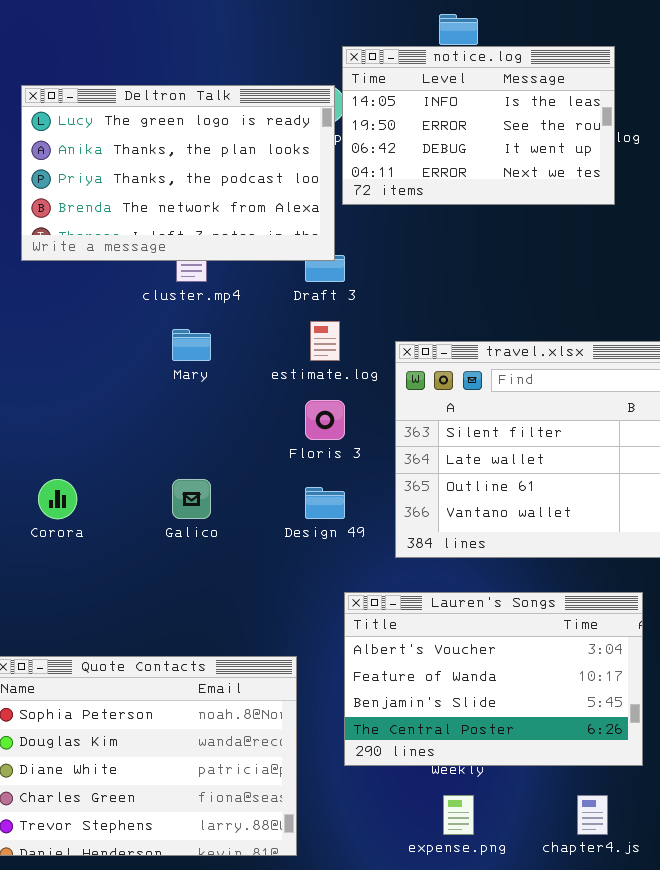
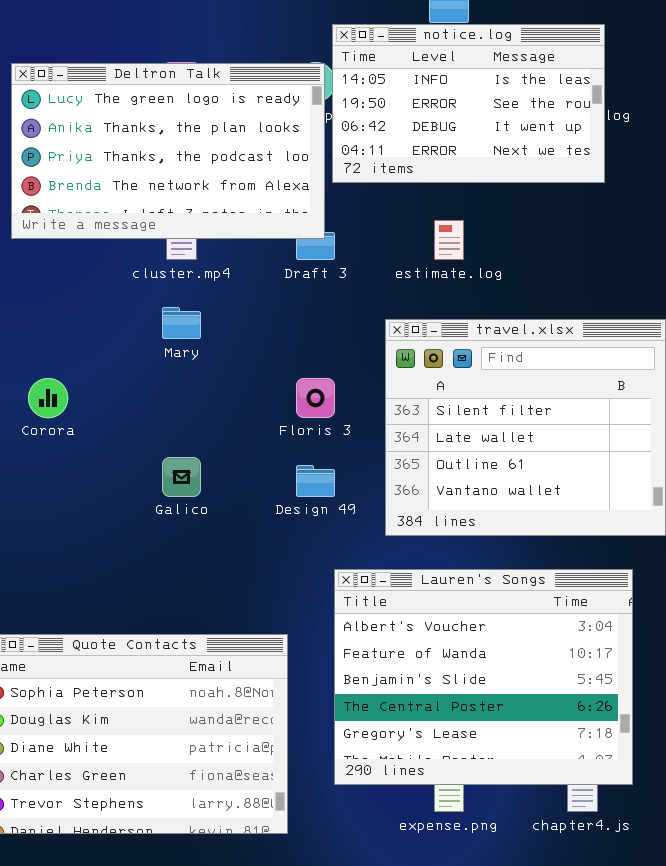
estimate.log: [310,321,340,361] -> [434,220,464,260], moved
Corora: [38,479,77,519] -> [28,378,68,418], moved
Lauren's Songs: [344,592,643,766] -> [334,569,633,785], resized

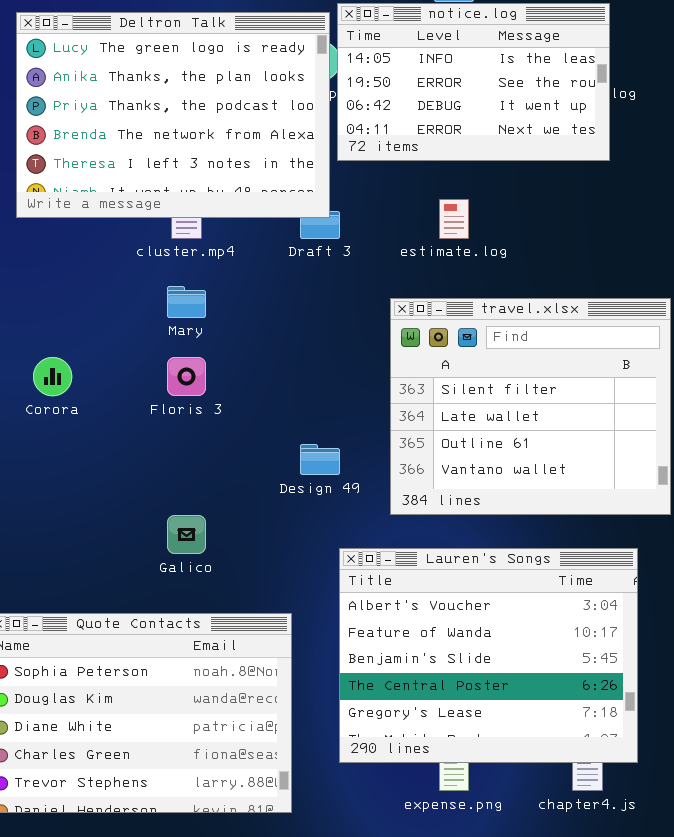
Deltron Talk: [11,63,325,239] -> [16,12,330,218], resized
Floris 3: [296,378,335,418] -> [167,357,206,396], moved
Galico: [162,457,201,497] -> [167,515,206,554], moved

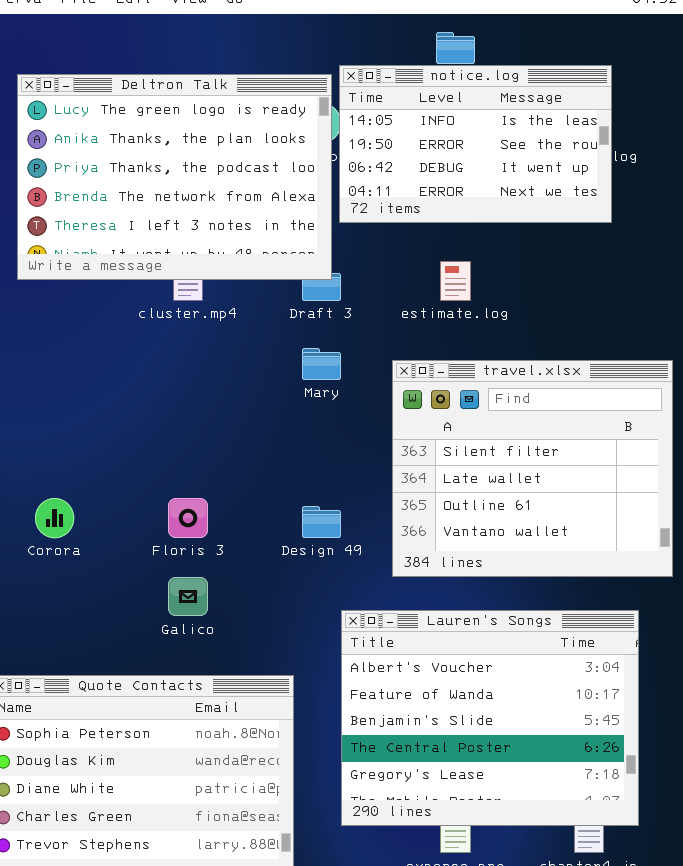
Mary: [167,286,206,318] -> [302,348,341,380], moved
Corora: [33,357,72,396] -> [35,498,74,538], moved
Floris 3: [167,357,206,396] -> [168,498,208,538], moved

